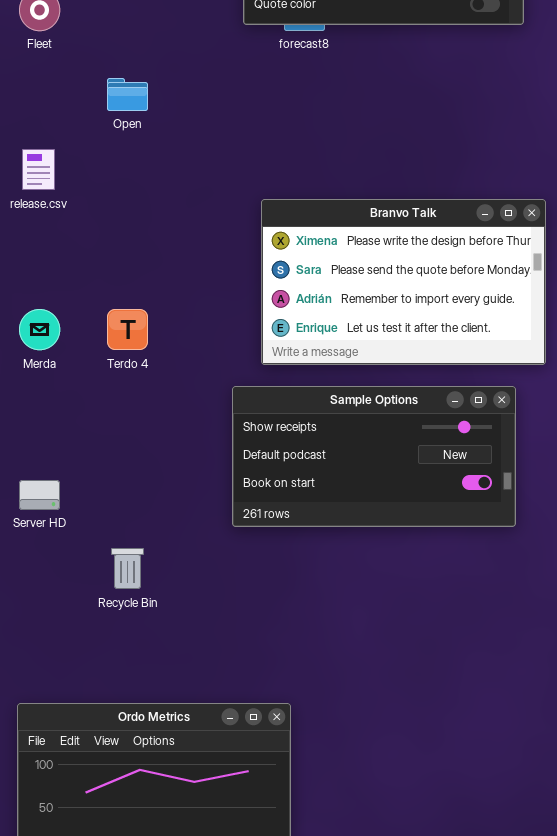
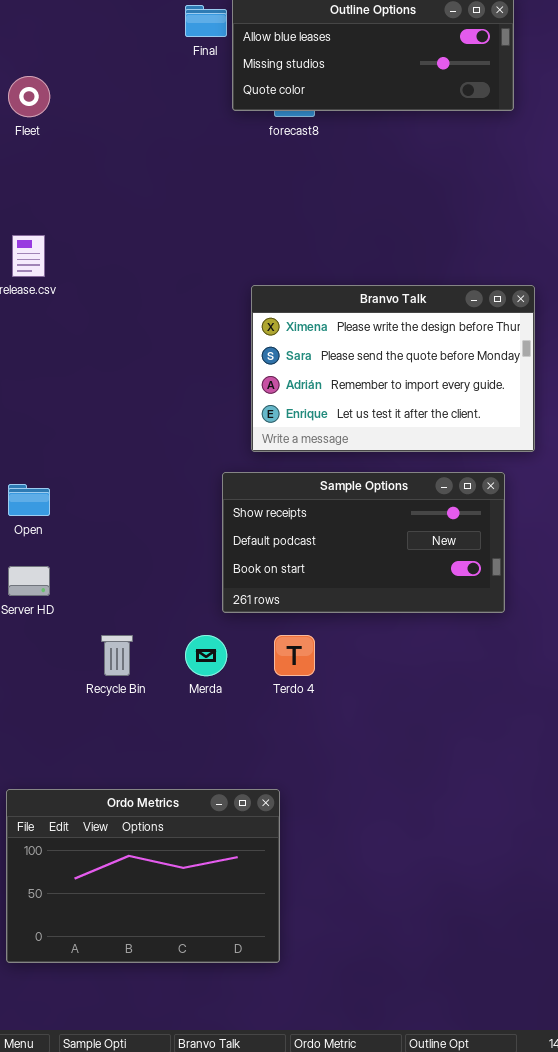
Open: [107,78,148,111] -> [8,484,50,516], moved
Merda: [19,309,60,350] -> [185,635,227,676], moved
Terdo 4: [107,309,148,350] -> [274,635,315,676], moved

